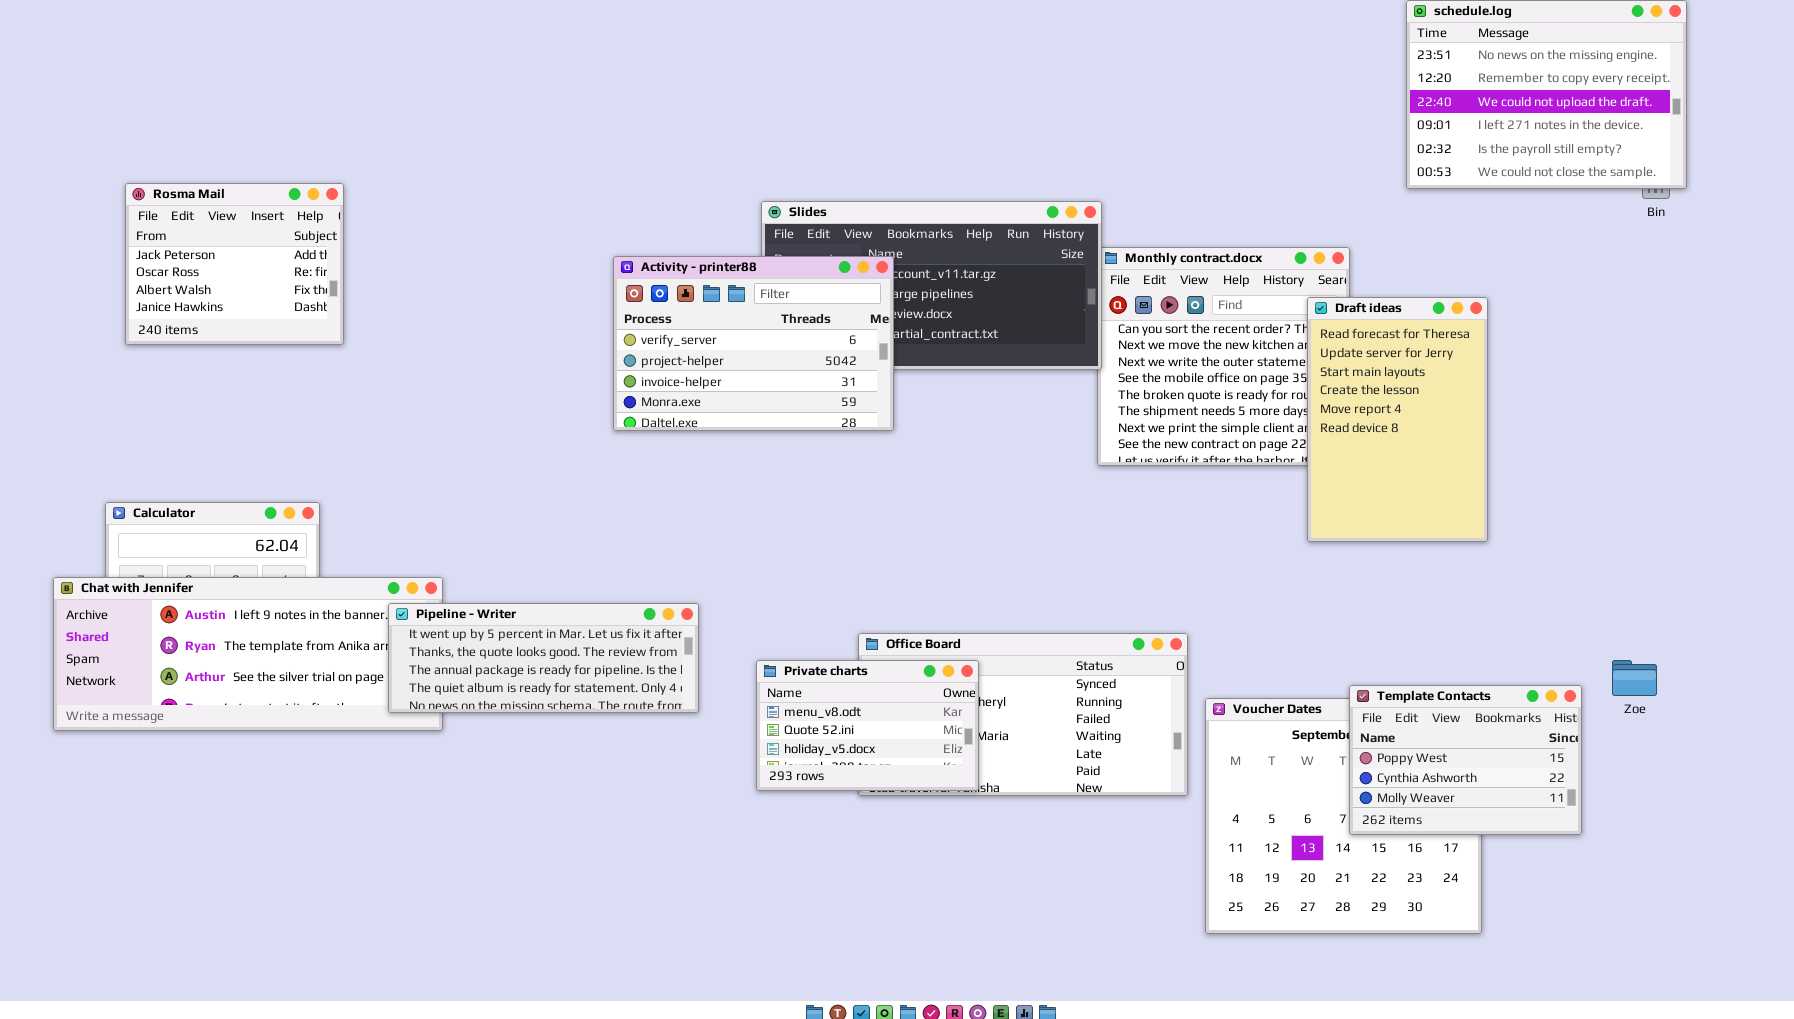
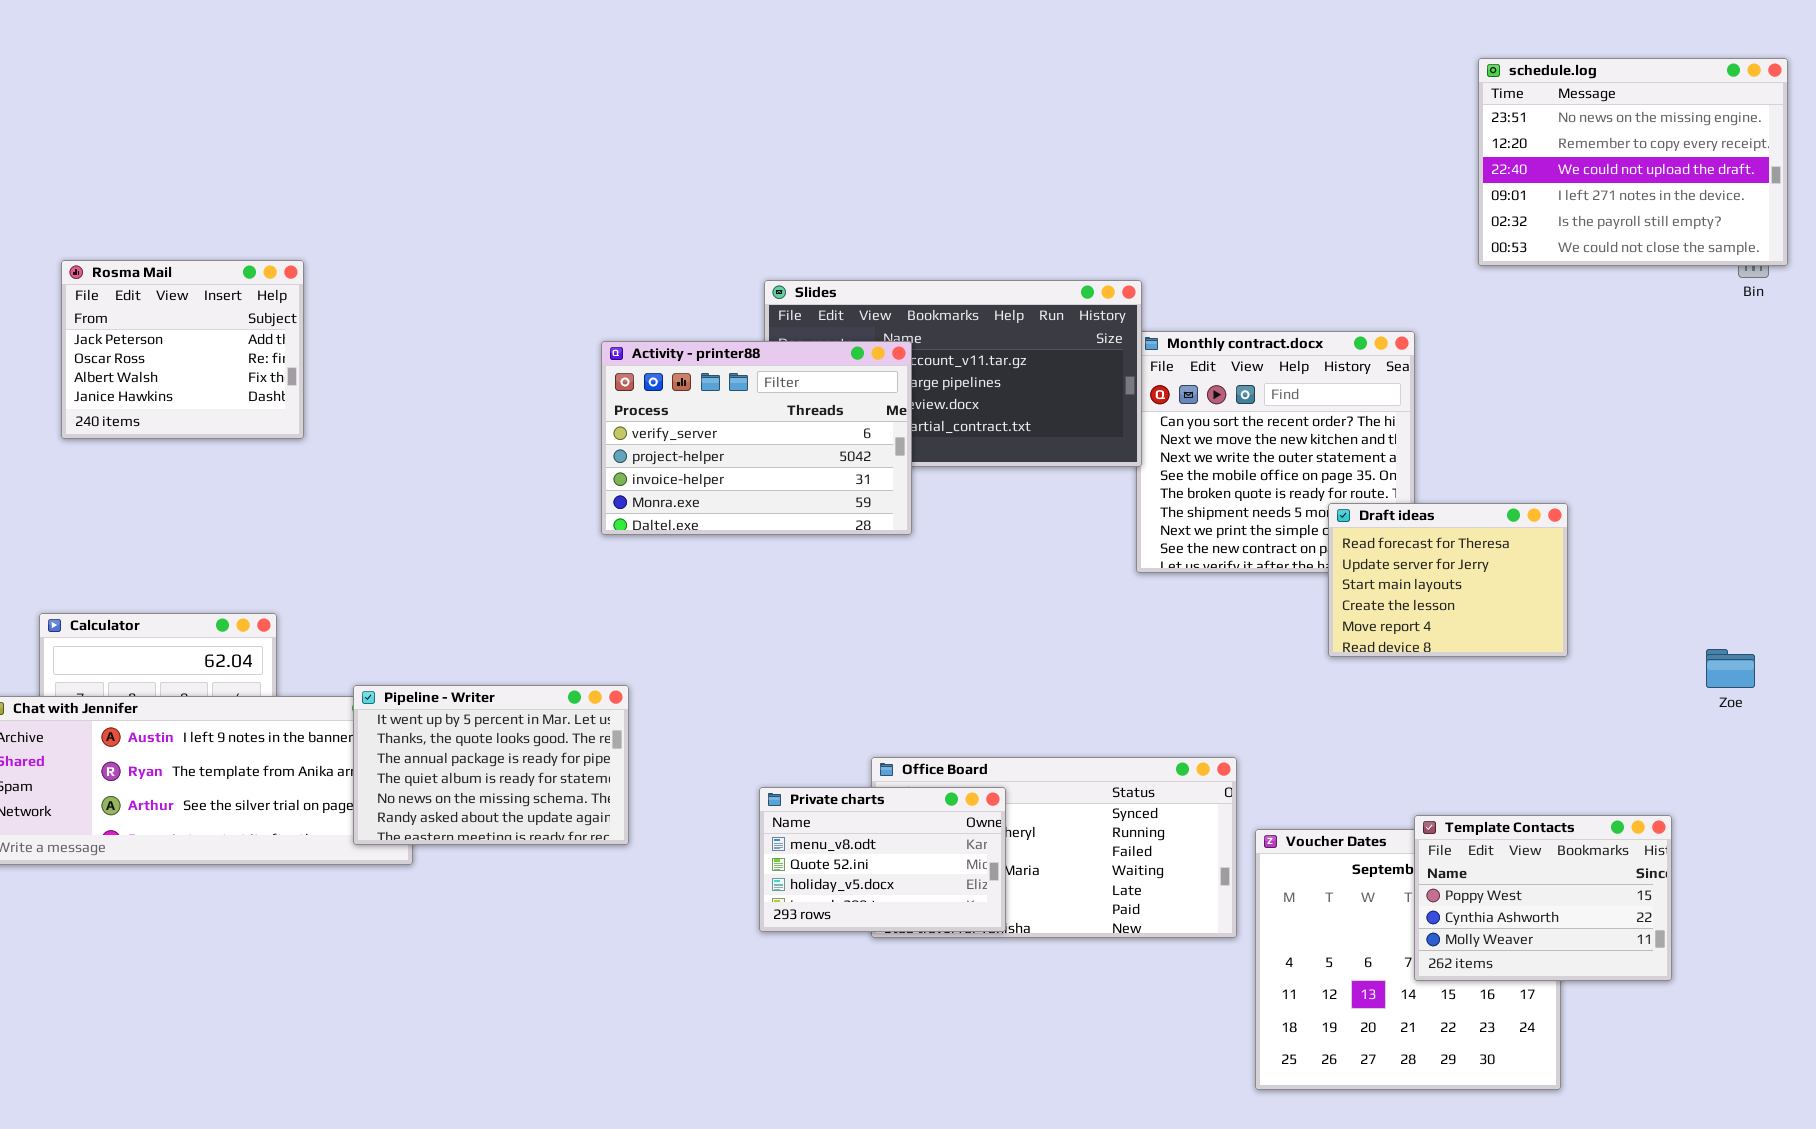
Draft ideas: [1307,297,1488,542] -> [1328,503,1568,657], resized
Pipeline - Writer: [388,603,699,713] -> [353,685,629,845], resized
Zoe: [1612,660,1657,696] -> [1706,649,1755,688], moved

